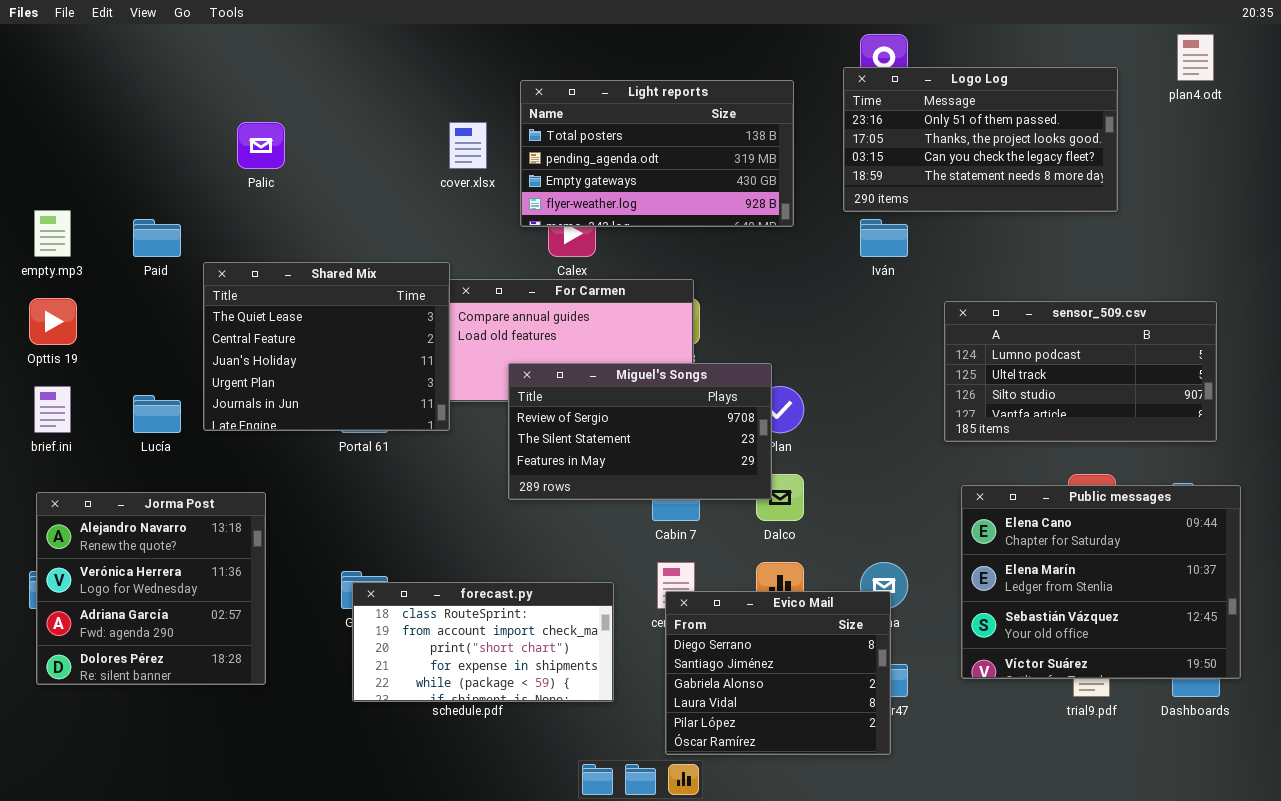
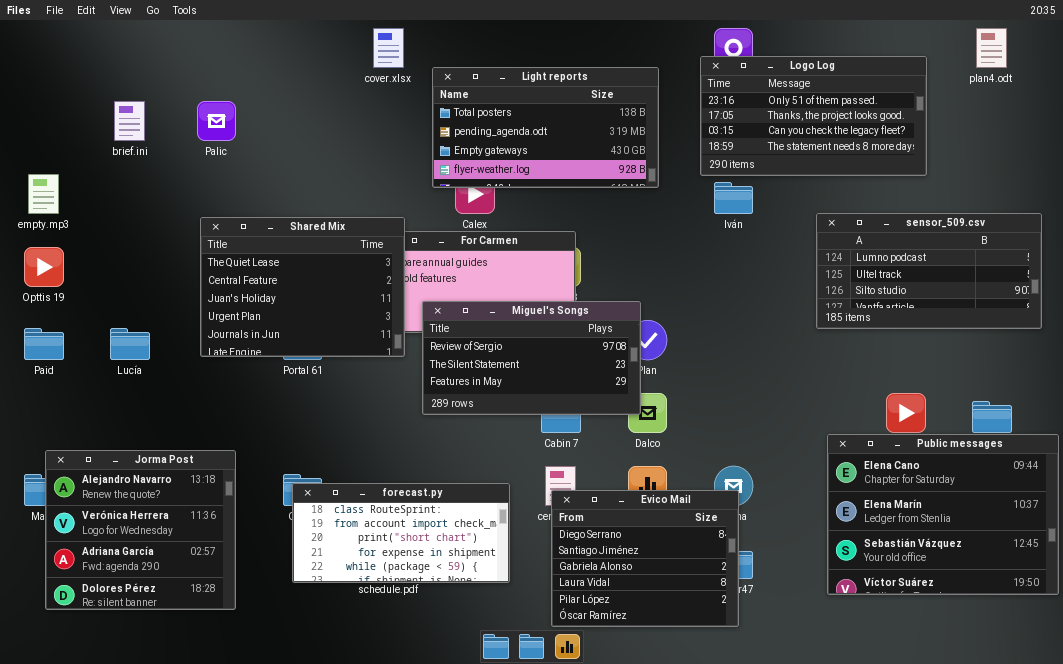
cover.xlsx: [449,122,487,169] -> [373,28,404,68], moved
Paid: [133,219,181,257] -> [24,328,64,360], moved
Shared Mix: [203,262,450,431] -> [200,217,405,357], moved
sensor_509.csv: [944,301,1217,442] -> [816,213,1042,329], moved
brief.ini: [34,386,71,433] -> [114,101,145,141], moved
Public messages: [961,485,1241,679] -> [827,434,1059,595], moved
Jorma Post: [36,492,266,685] -> [45,450,236,610], moved

